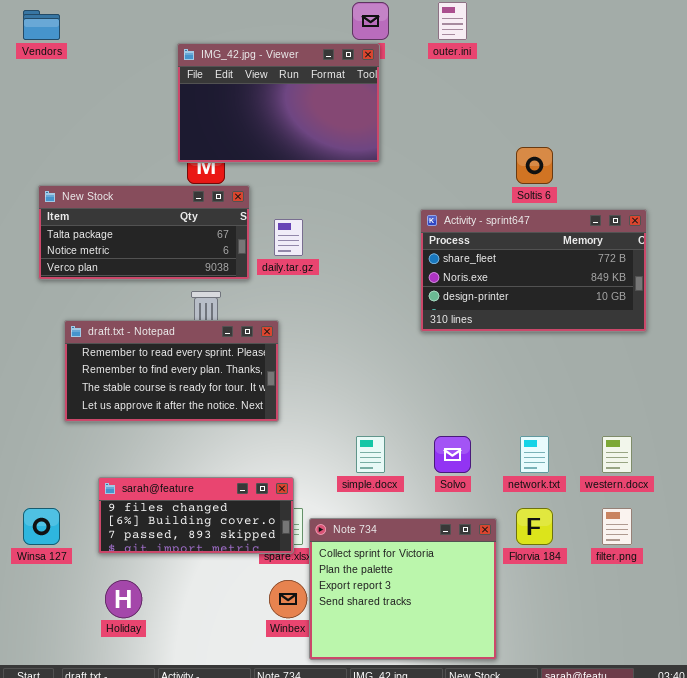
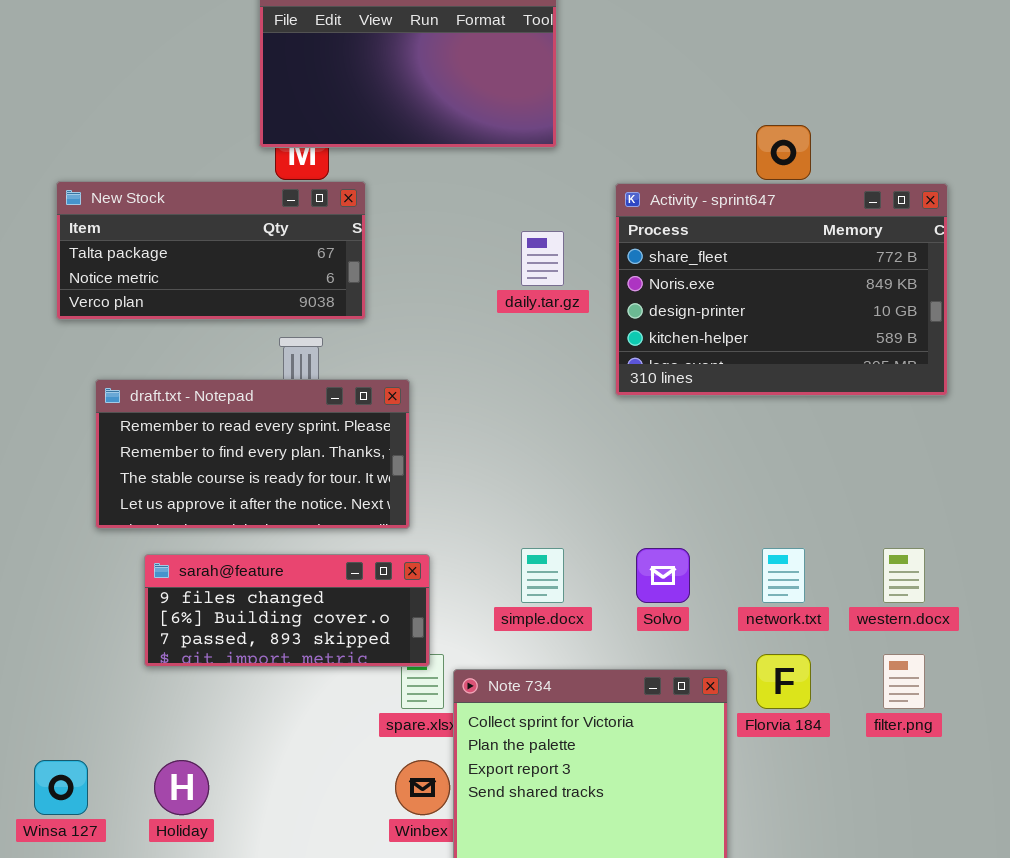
Activity - sprint647: [420,209,647,332] -> [615,183,948,396], resized
daily.tar.gz: [274,219,303,256] -> [521,231,564,286], moved
sarah@feature: [98,477,294,554] -> [144,554,430,667], moved
Winsa 127: [23,508,60,545] -> [34,760,88,815], moved

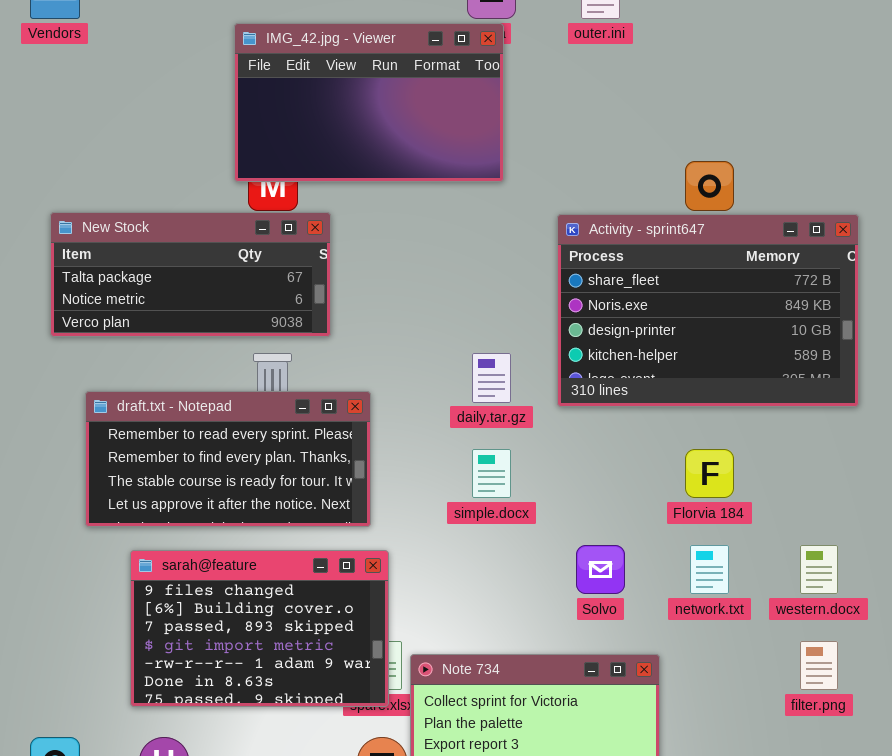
daily.tar.gz: [521,231,564,286] -> [472,353,511,403], moved
simple.docx: [521,548,564,603] -> [472,449,511,498], moved
sarah@feature: [144,554,430,667] -> [130,550,389,707], resized
Florvia 184: [756,654,811,709] -> [685,449,734,498], moved

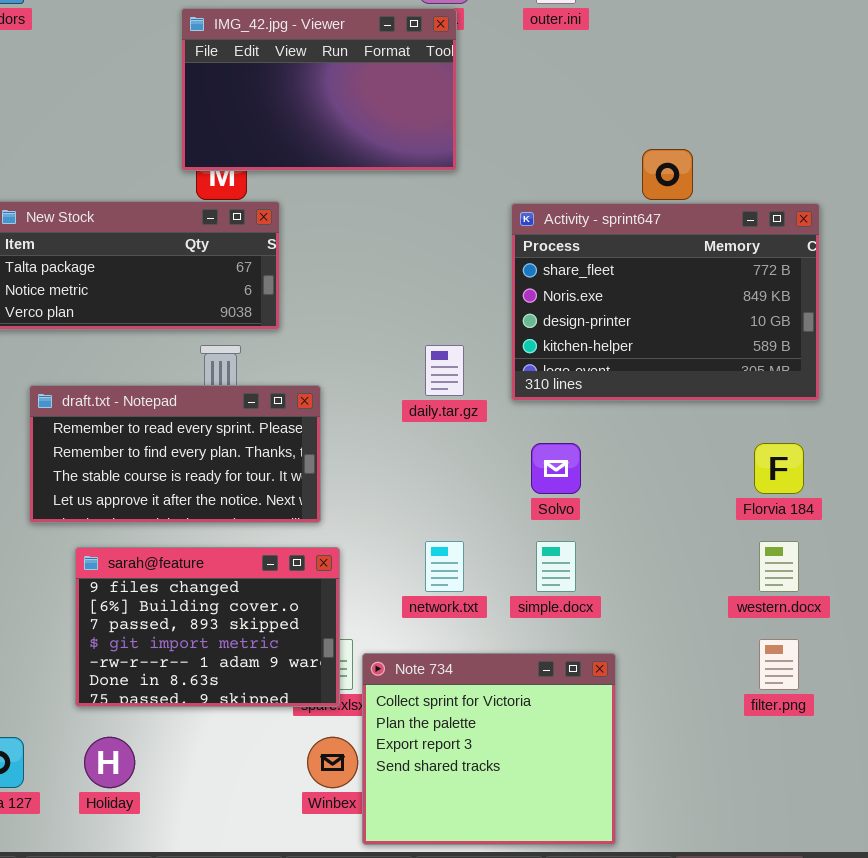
simple.docx: [472,449,511,498] -> [536,541,576,592], moved
Florvia 184: [685,449,734,498] -> [754,443,804,494], moved
Solvo: [576,545,625,594] -> [531,443,581,494], moved
network.txt: [690,545,729,594] -> [425,541,464,592], moved

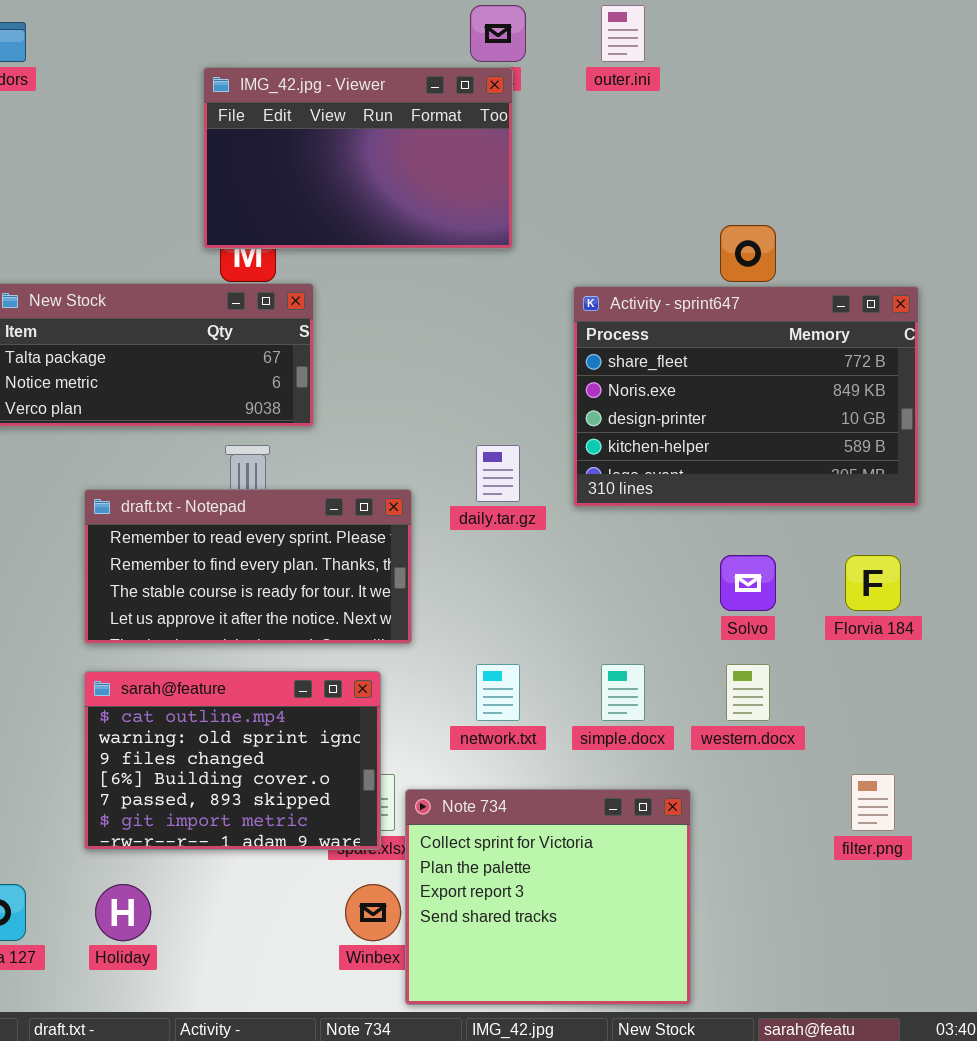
draft.txt - Notepad: [29,385,321,523] -> [84,489,412,644], moved
Solvo: [531,443,581,494] -> [720,555,776,611], moved
western.docx: [759,541,799,592] -> [726,664,770,721], moved
sarah@feature: [75,547,340,707] -> [84,671,381,850], scrolled up 2 rows

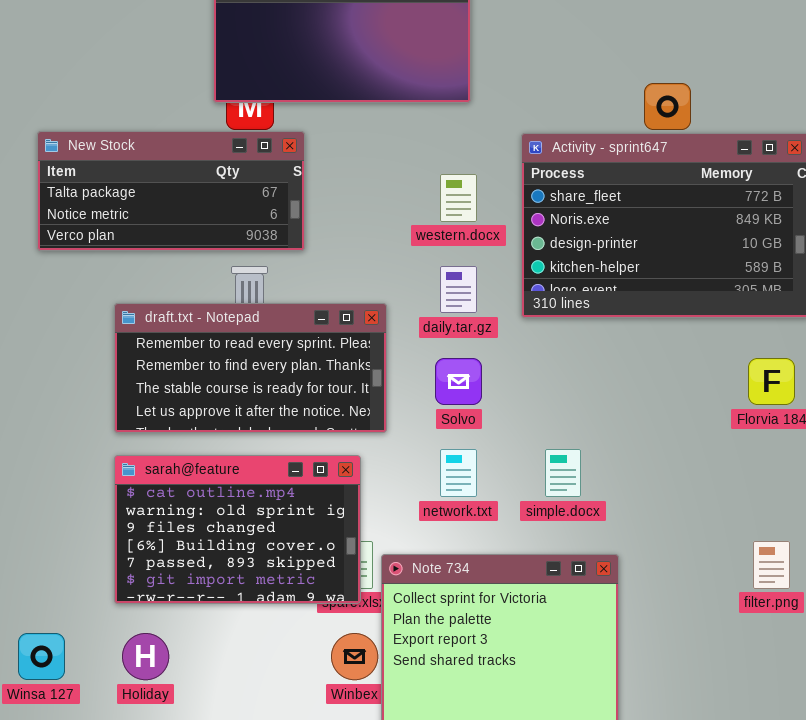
Solvo: [720,555,776,611] -> [435,358,482,405], moved
western.docx: [726,664,770,721] -> [440,174,477,222], moved

